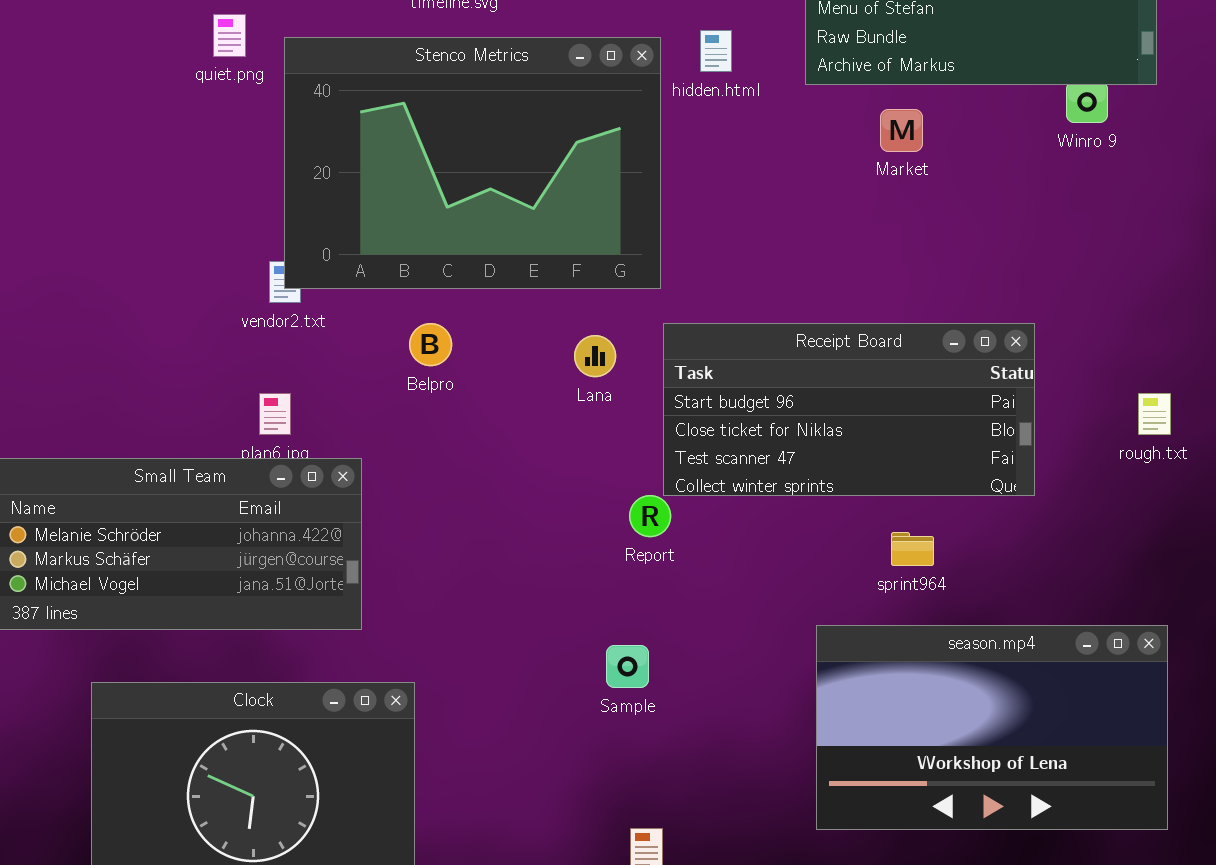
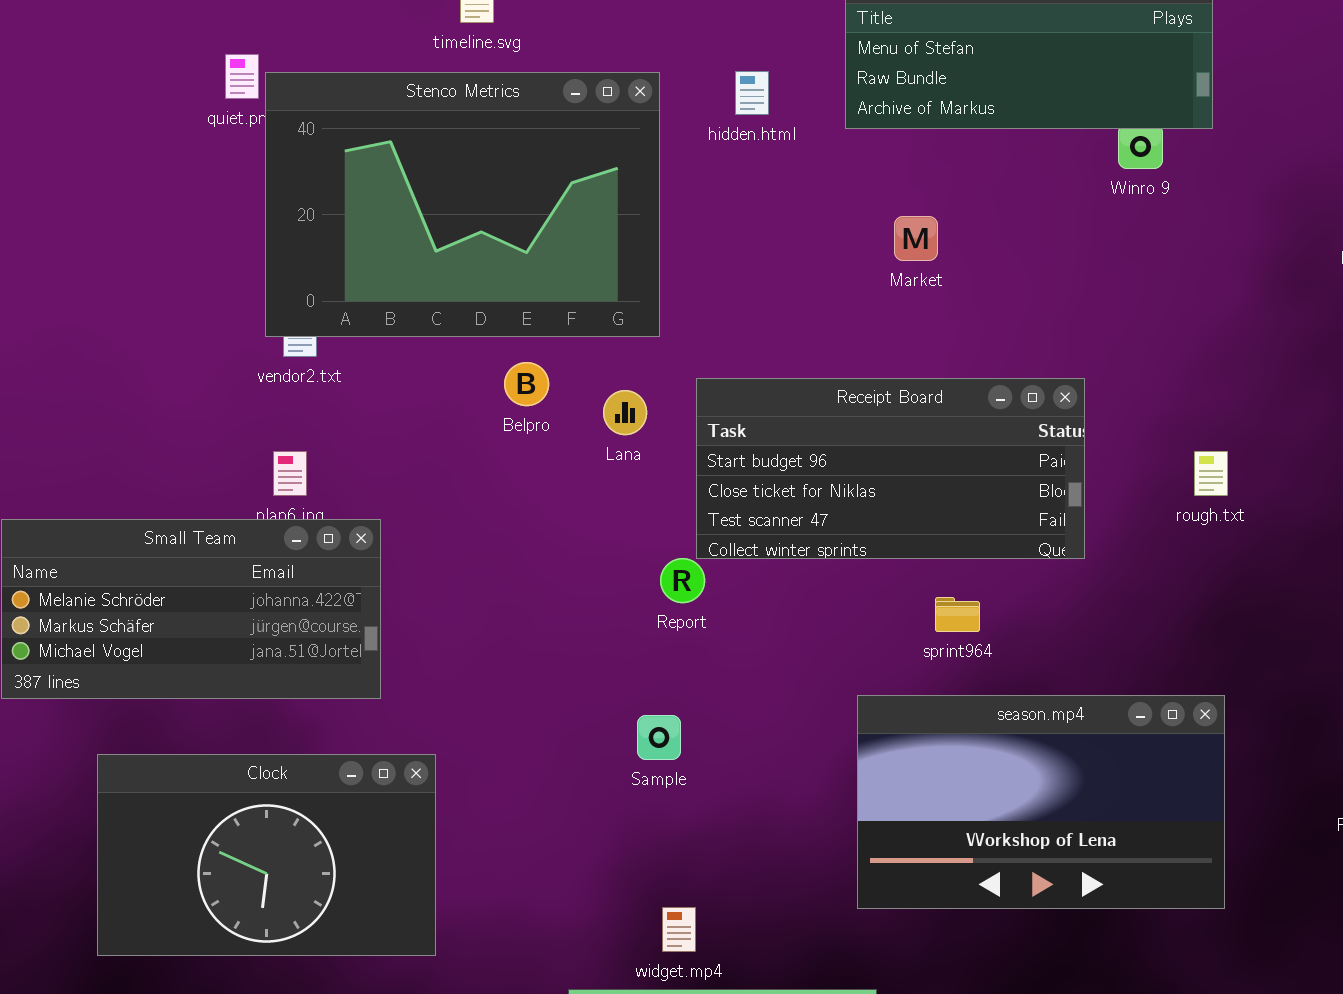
Stenco Metrics: [284,37,661,289] -> [265,72,660,337], moved
Market: [880,109,923,152] -> [894,216,938,261], moved
Belpro: [409,323,452,366] -> [504,362,549,406], moved

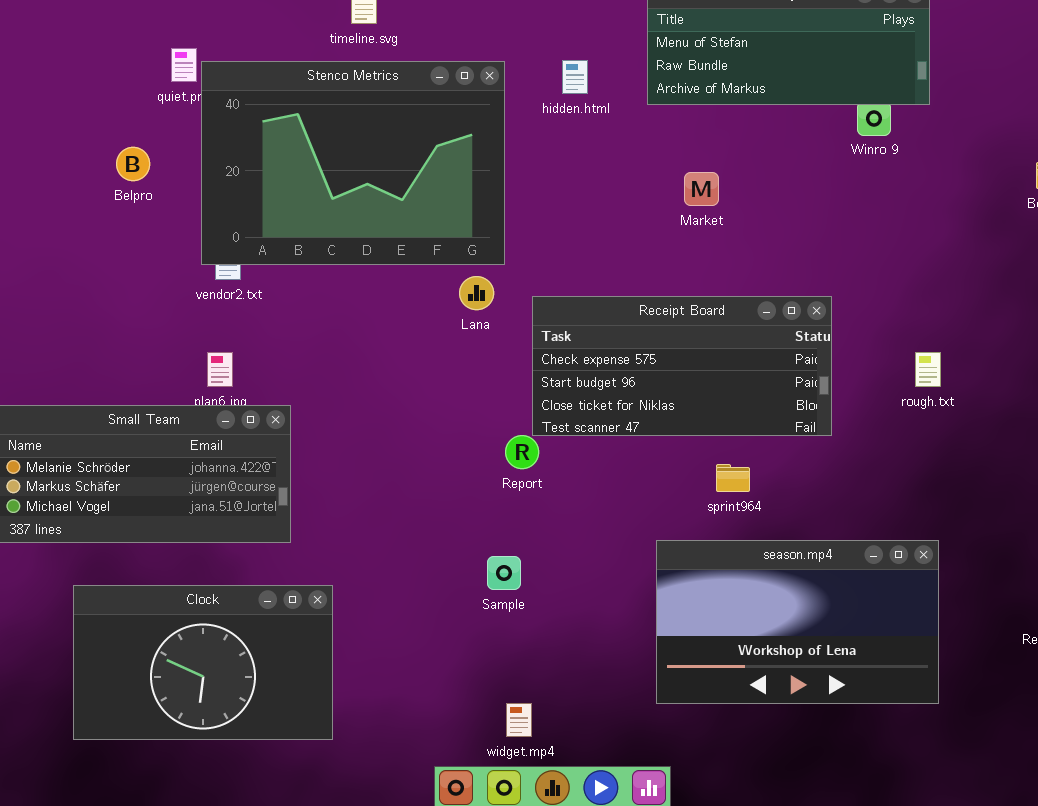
Belpro: [504,362,549,406] -> [116,147,150,181], moved
Receipt Board: [696,378,1085,559] -> [532,296,832,436], scrolled up 1 row
Lana: [603,390,647,435] -> [459,276,494,310], moved

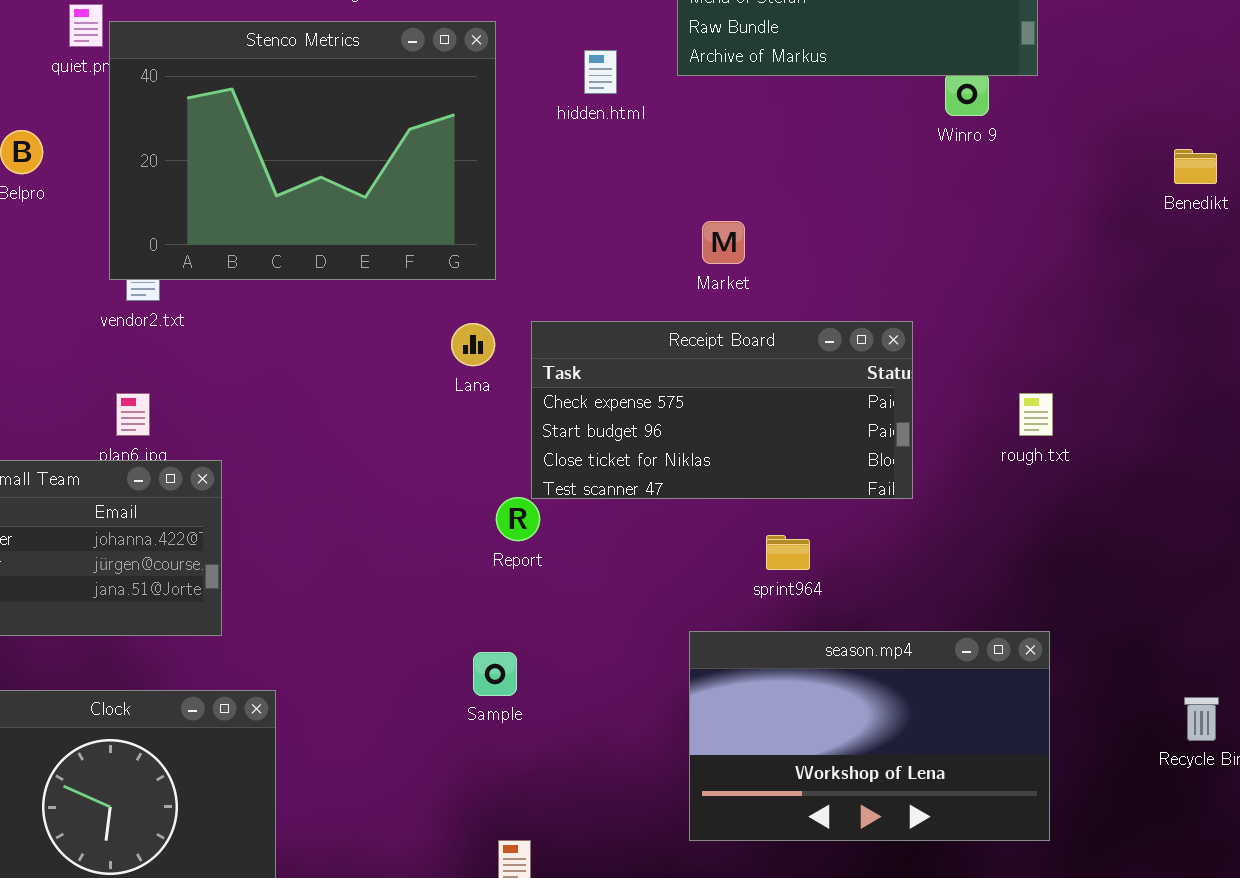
hidden.html: [562,60,588,94] -> [584,50,617,94], moved
Market: [684,172,719,206] -> [702,221,745,264], moved
Lana: [459,276,494,310] -> [451,323,495,366], moved

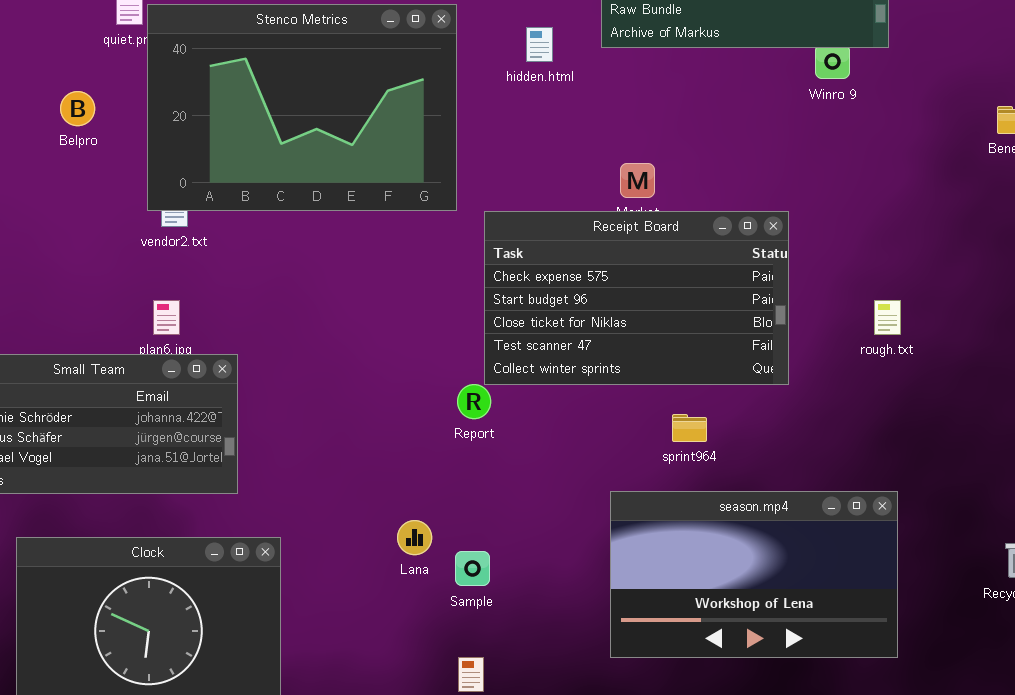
Receipt Board: [531,321,913,499] -> [484,211,789,385], resized
Lana: [451,323,495,366] -> [397,520,432,555], moved
Sample: [473,652,517,696] -> [455,551,490,586], moved

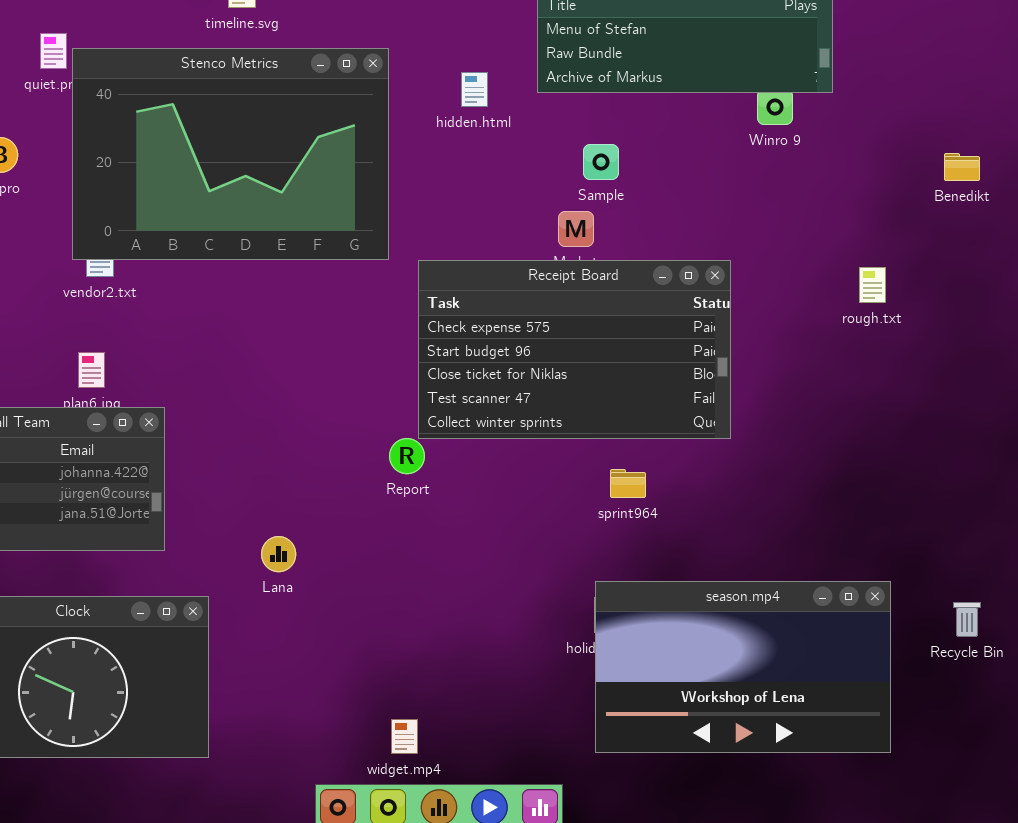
rough.txt: [874,300,901,335] -> [859,267,886,303], moved
season.mp4: [610,491,898,658] -> [595,581,891,753], moved
Lana: [397,520,432,555] -> [261,536,296,572], moved
Sample: [455,551,490,586] -> [583,144,619,180], moved

